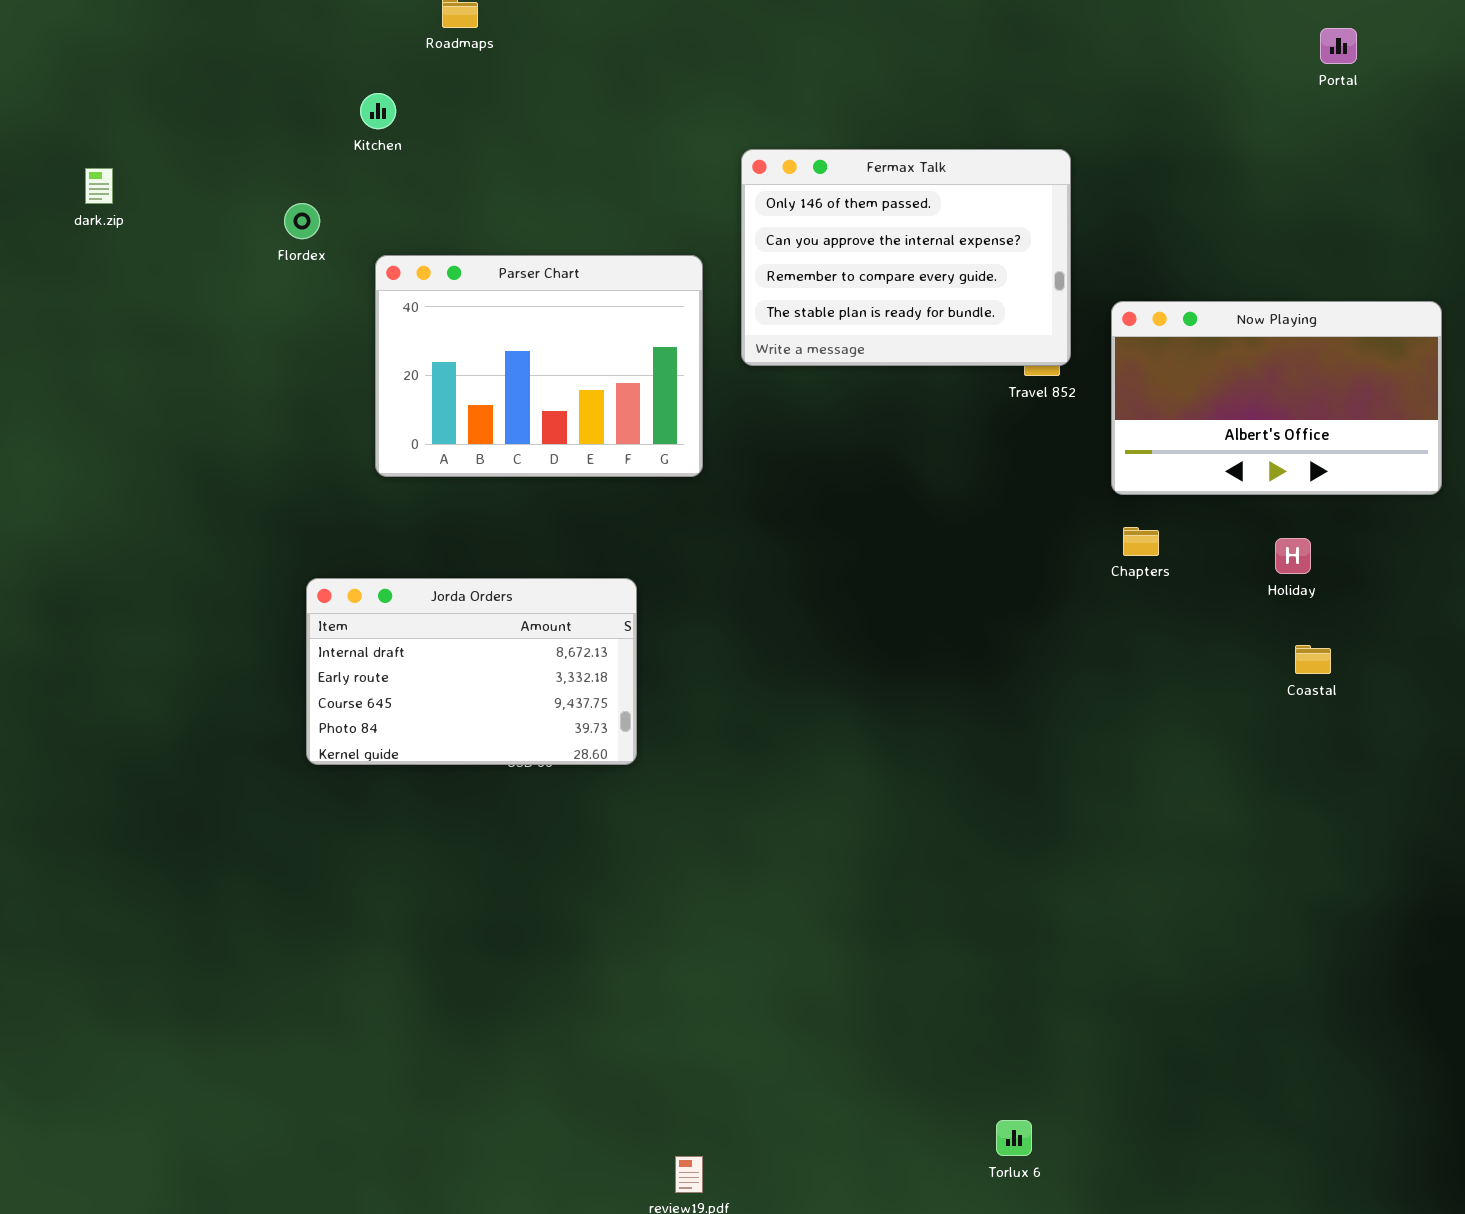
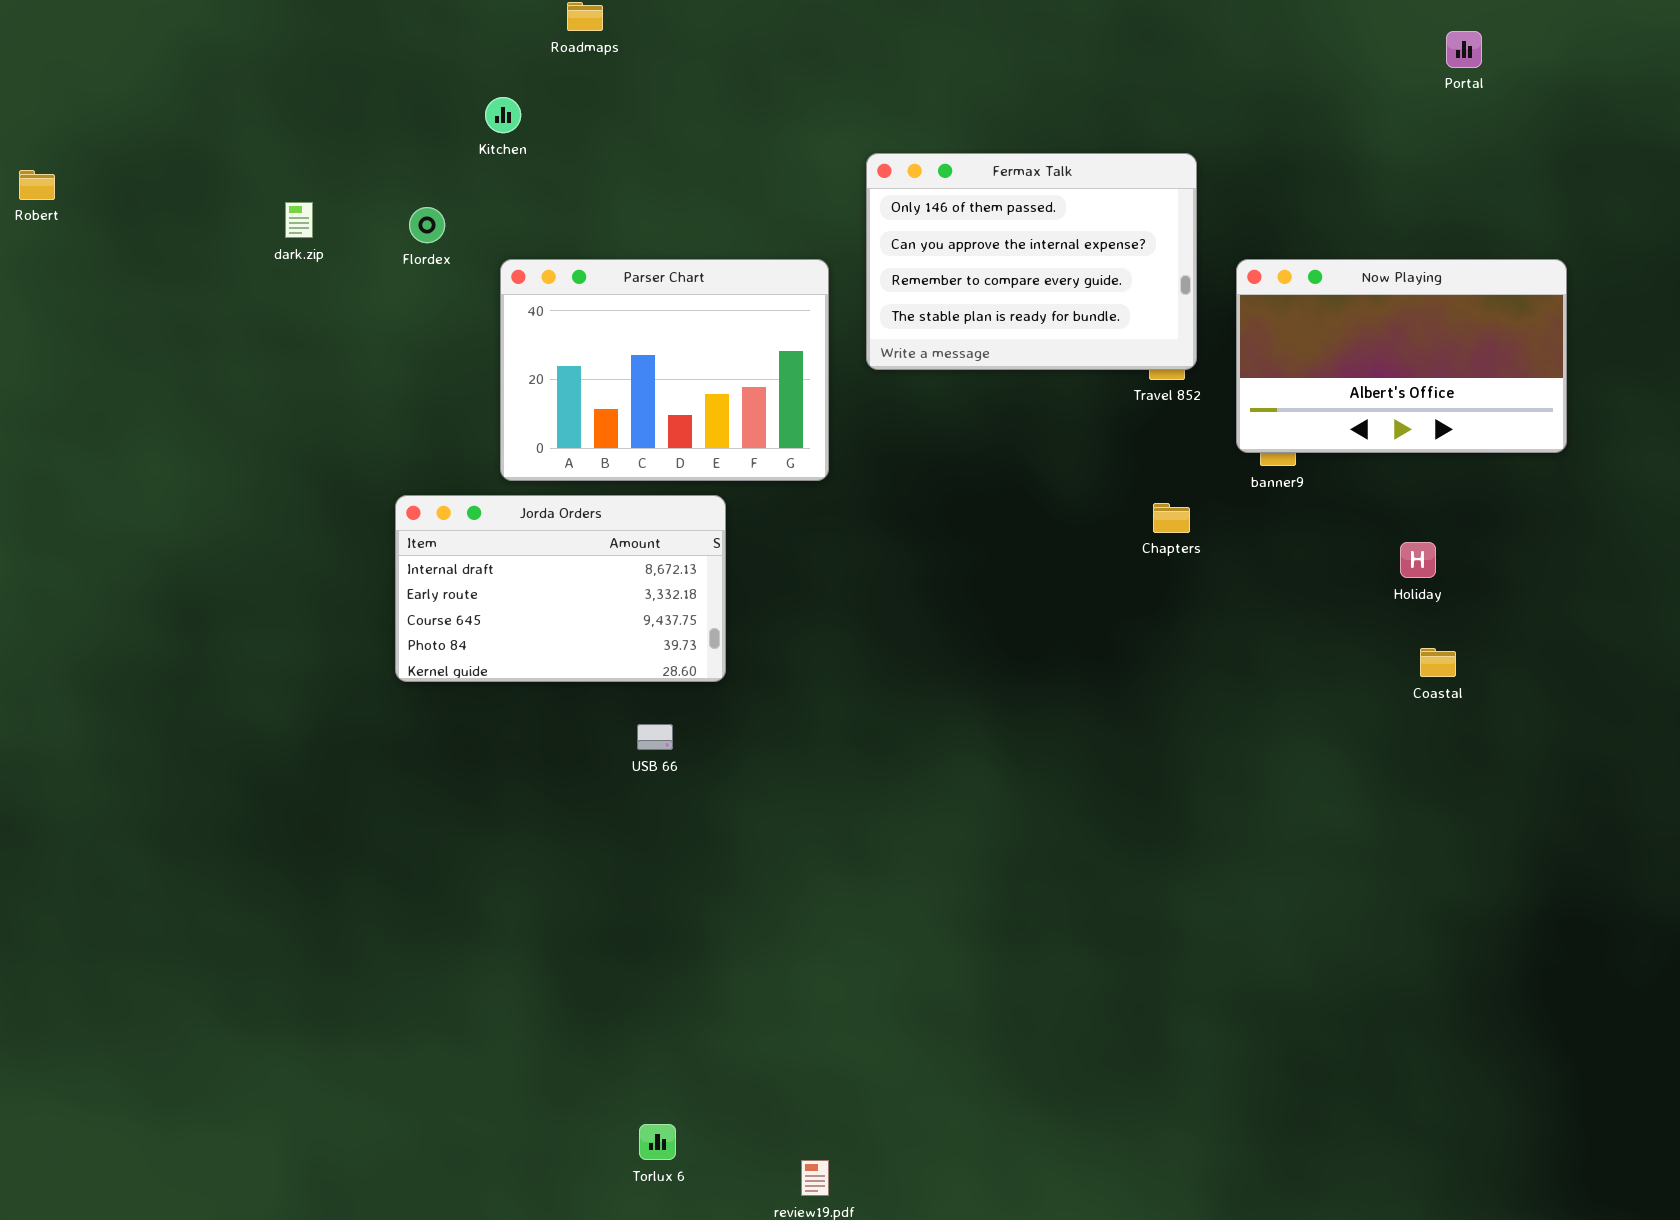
dark.zip: [85,168,113,204] -> [285,202,313,238], moved
Now Playing: [1111,301,1442,495] -> [1236,259,1567,453], moved
Chapters: [1123,527,1159,556] -> [1153,503,1190,533], moved
Jorda Orders: [306,578,637,765] -> [395,495,726,682], moved
Torlux 6: [996,1120,1032,1156] -> [639,1124,676,1160], moved

